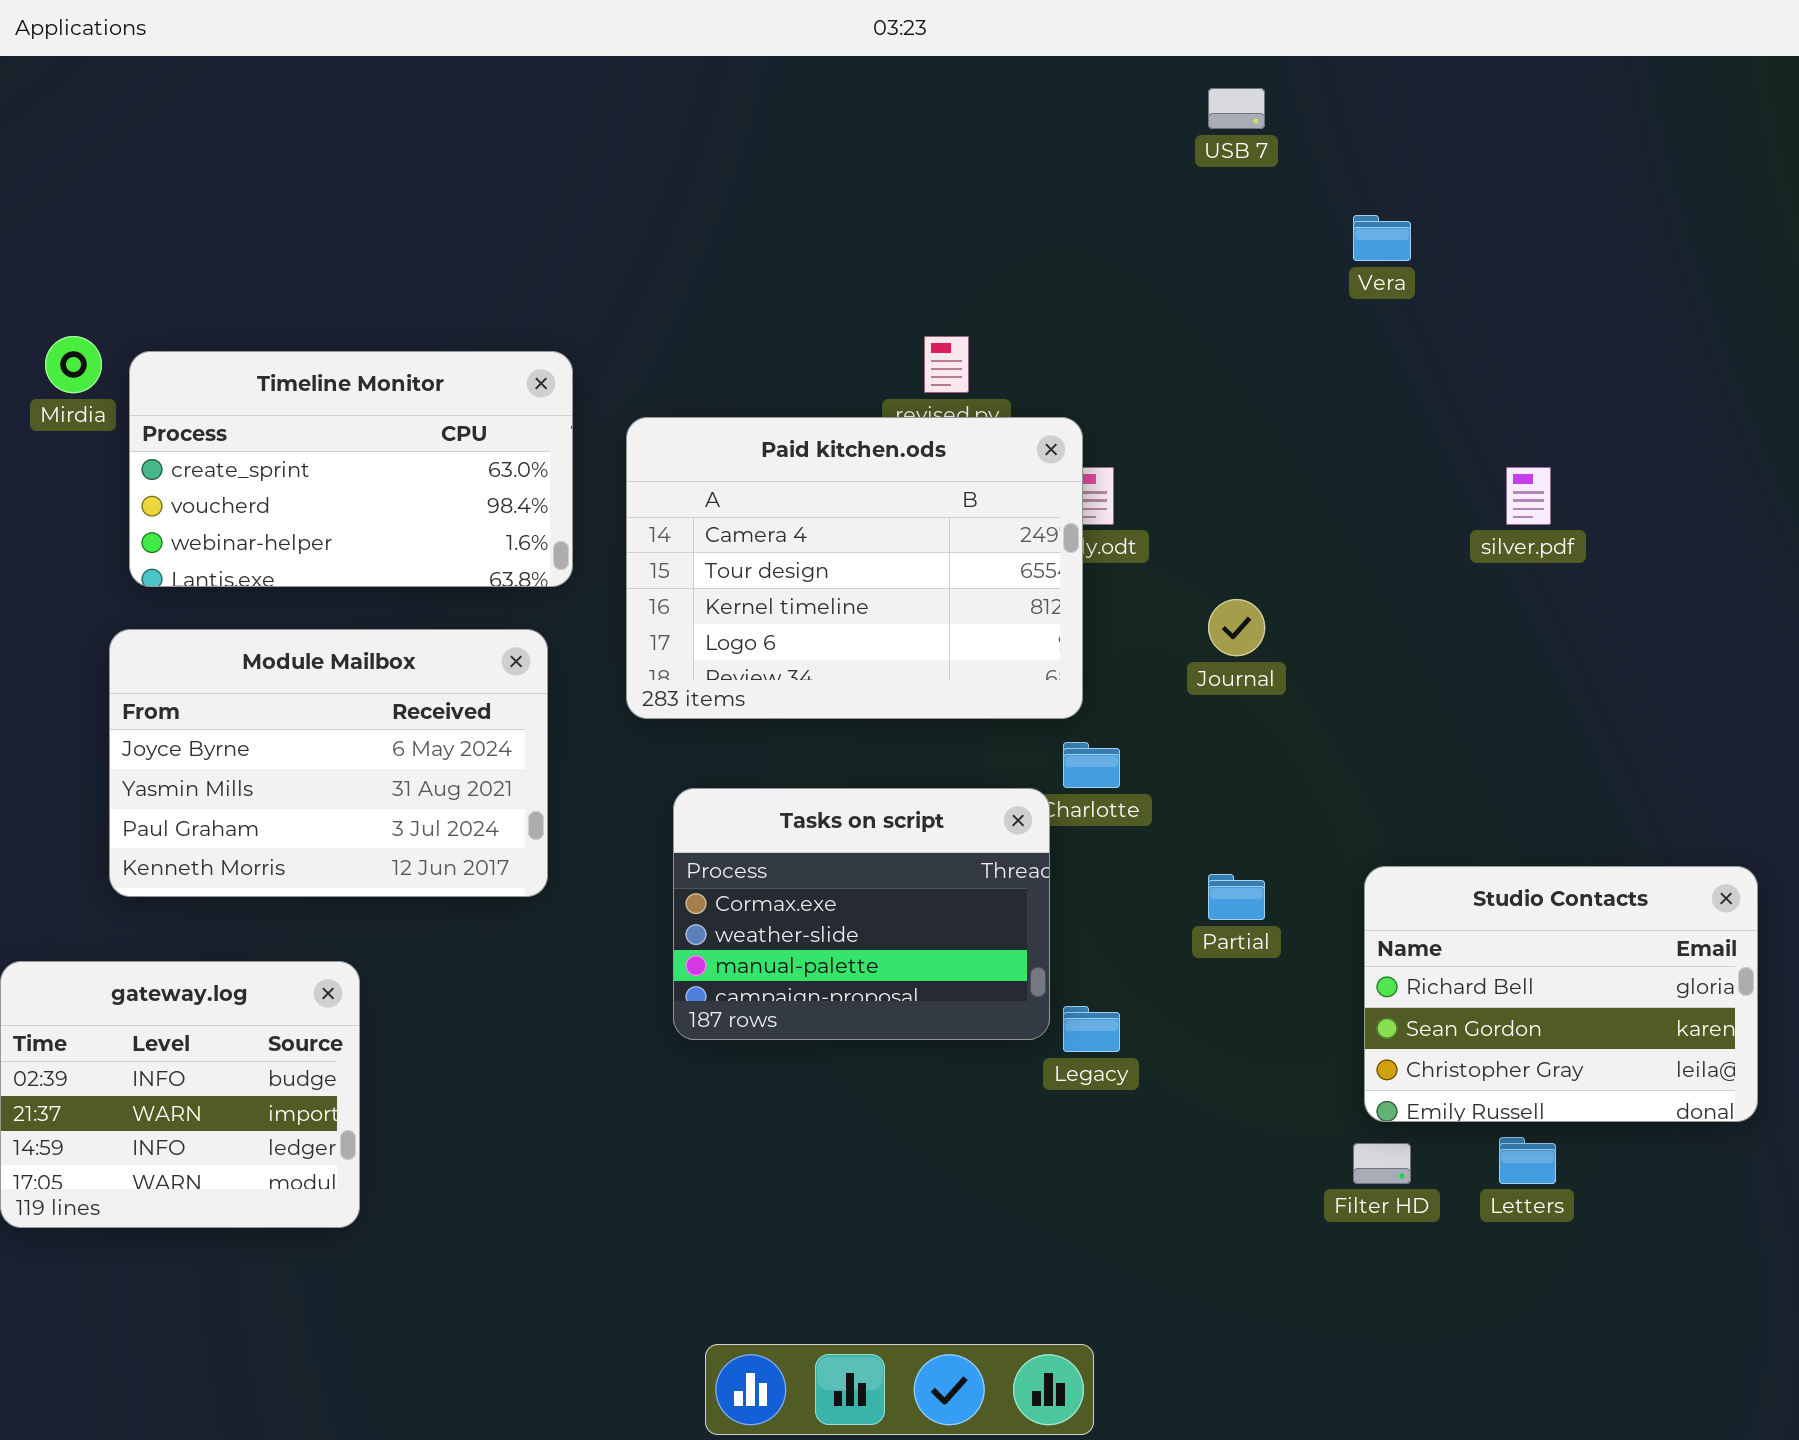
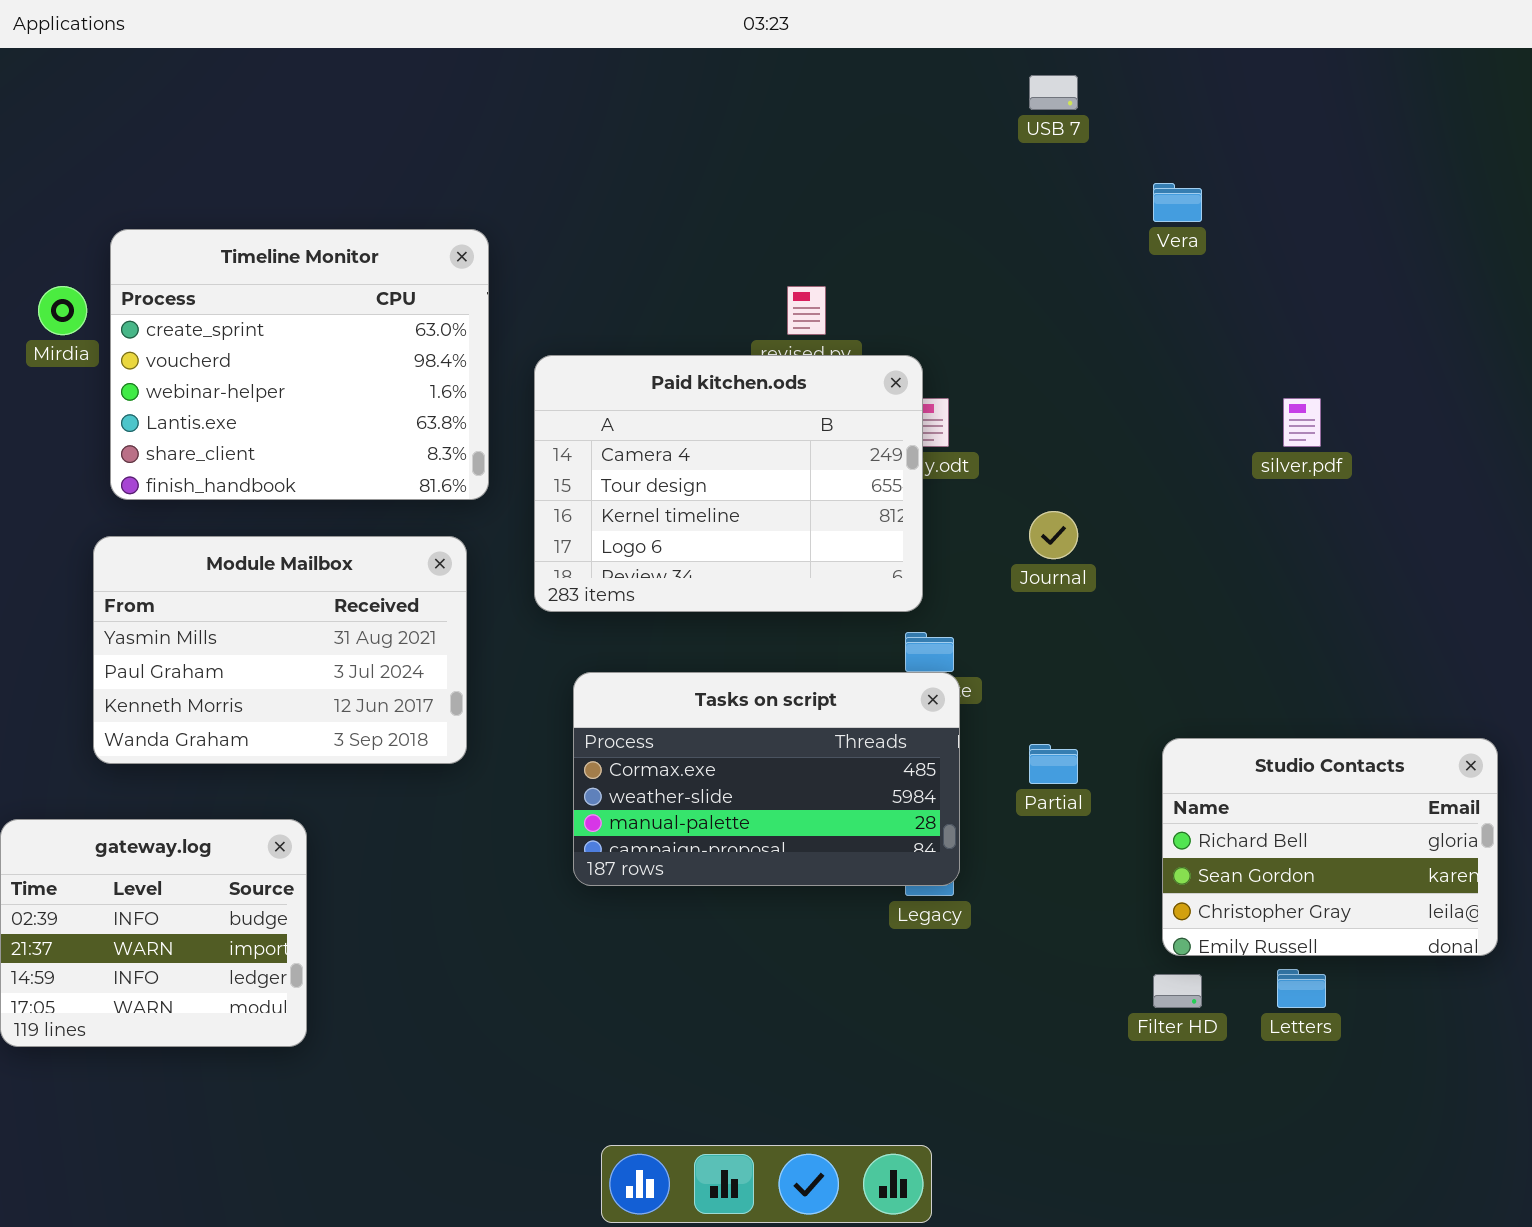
Timeline Monitor: [129,351,573,587] -> [110,229,489,500], resized
Module Mailbox: [109,629,548,897] -> [93,536,467,764], scrolled down 1 row
Tasks on script: [673,788,1050,1040] -> [573,672,960,886], resized

